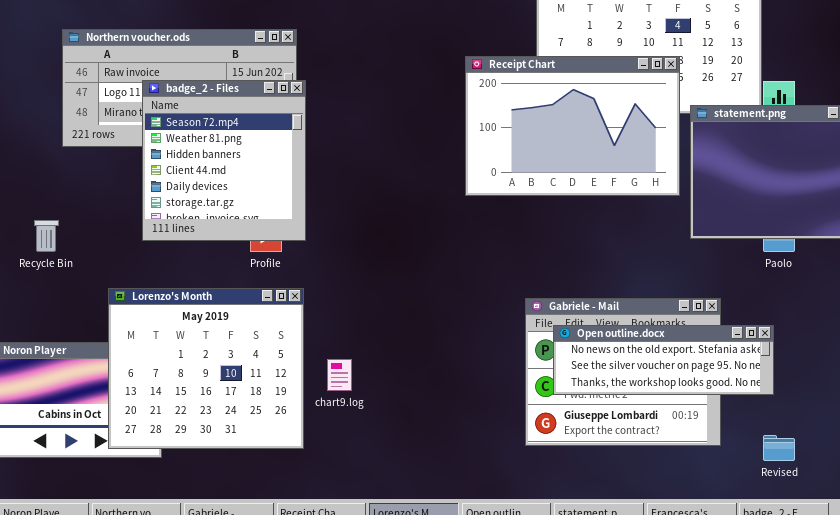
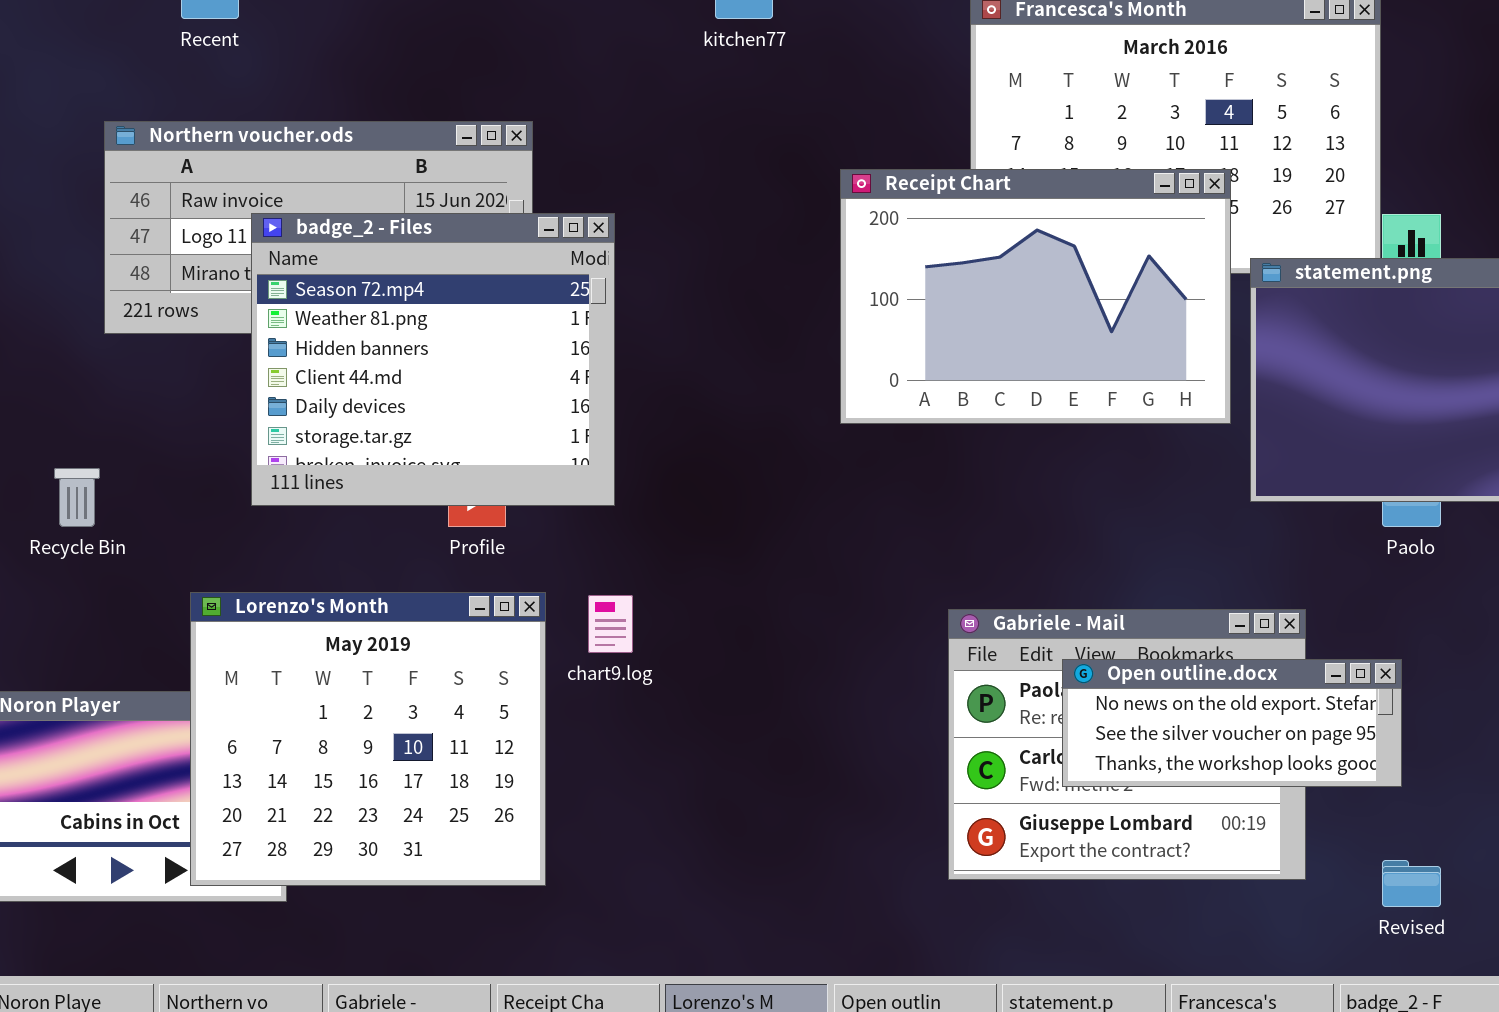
badge_2 - Files: [142,80,306,241] -> [251,213,615,506], resized
Open outline.docx: [553,325,774,395] -> [1062,659,1402,787], resized
chart9.log: [327,359,352,391] -> [588,595,633,653], moved

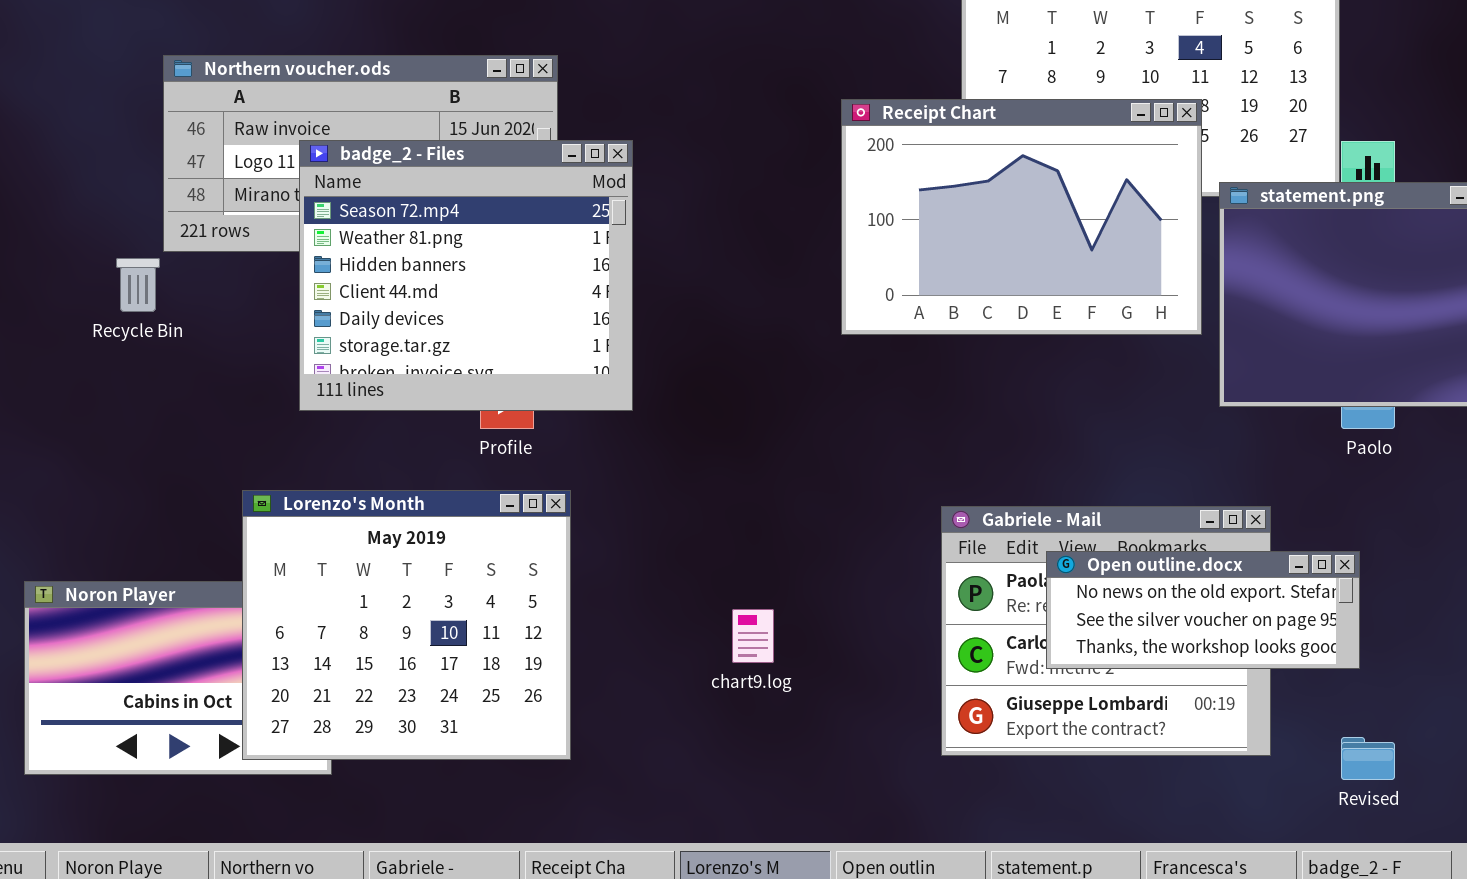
Recycle Bin: [54,468,100,527] -> [116,258,160,312], moved
chart9.log: [588,595,633,653] -> [732,609,774,663], moved

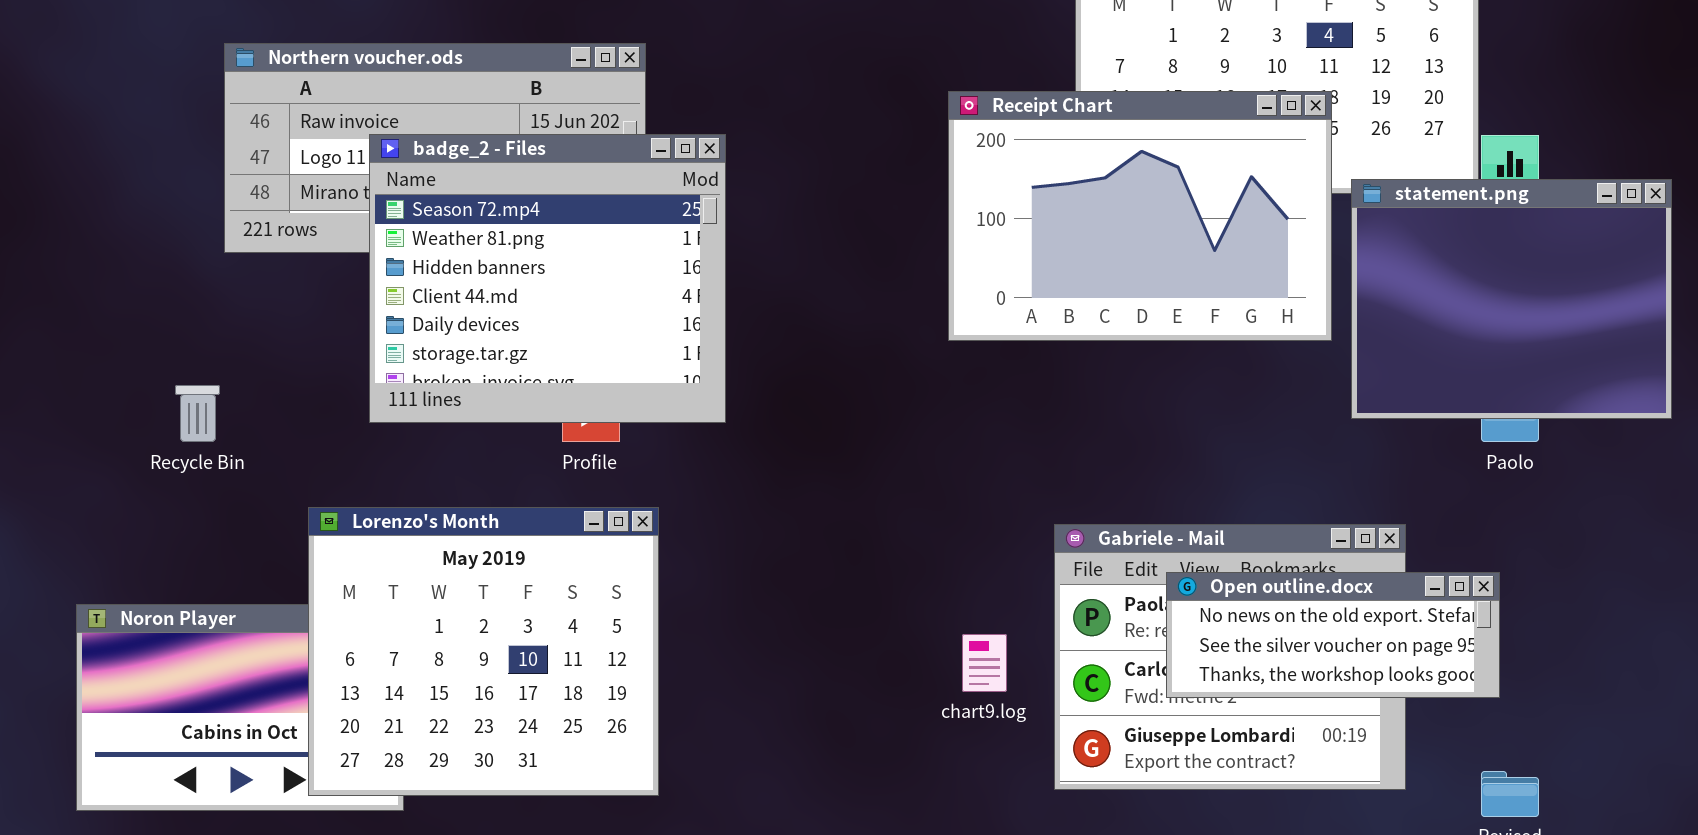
Recycle Bin: [116,258,160,312] -> [175,385,220,442], moved
chart9.log: [732,609,774,663] -> [962,634,1007,692], moved

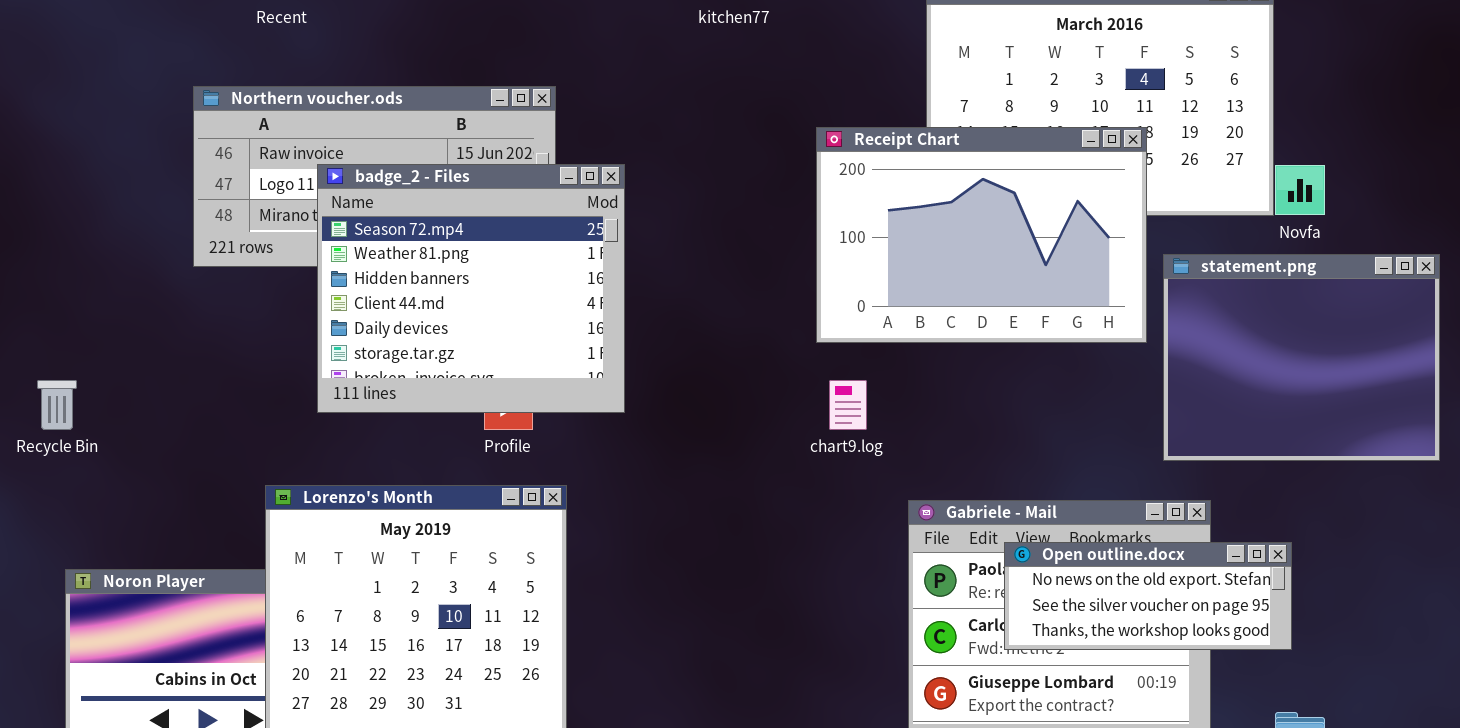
statement.png: [1351,179,1672,419] -> [1163,254,1440,461], moved
Recycle Bin: [175,385,220,442] -> [37,380,77,430], moved
chart9.log: [962,634,1007,692] -> [829,380,867,430], moved

